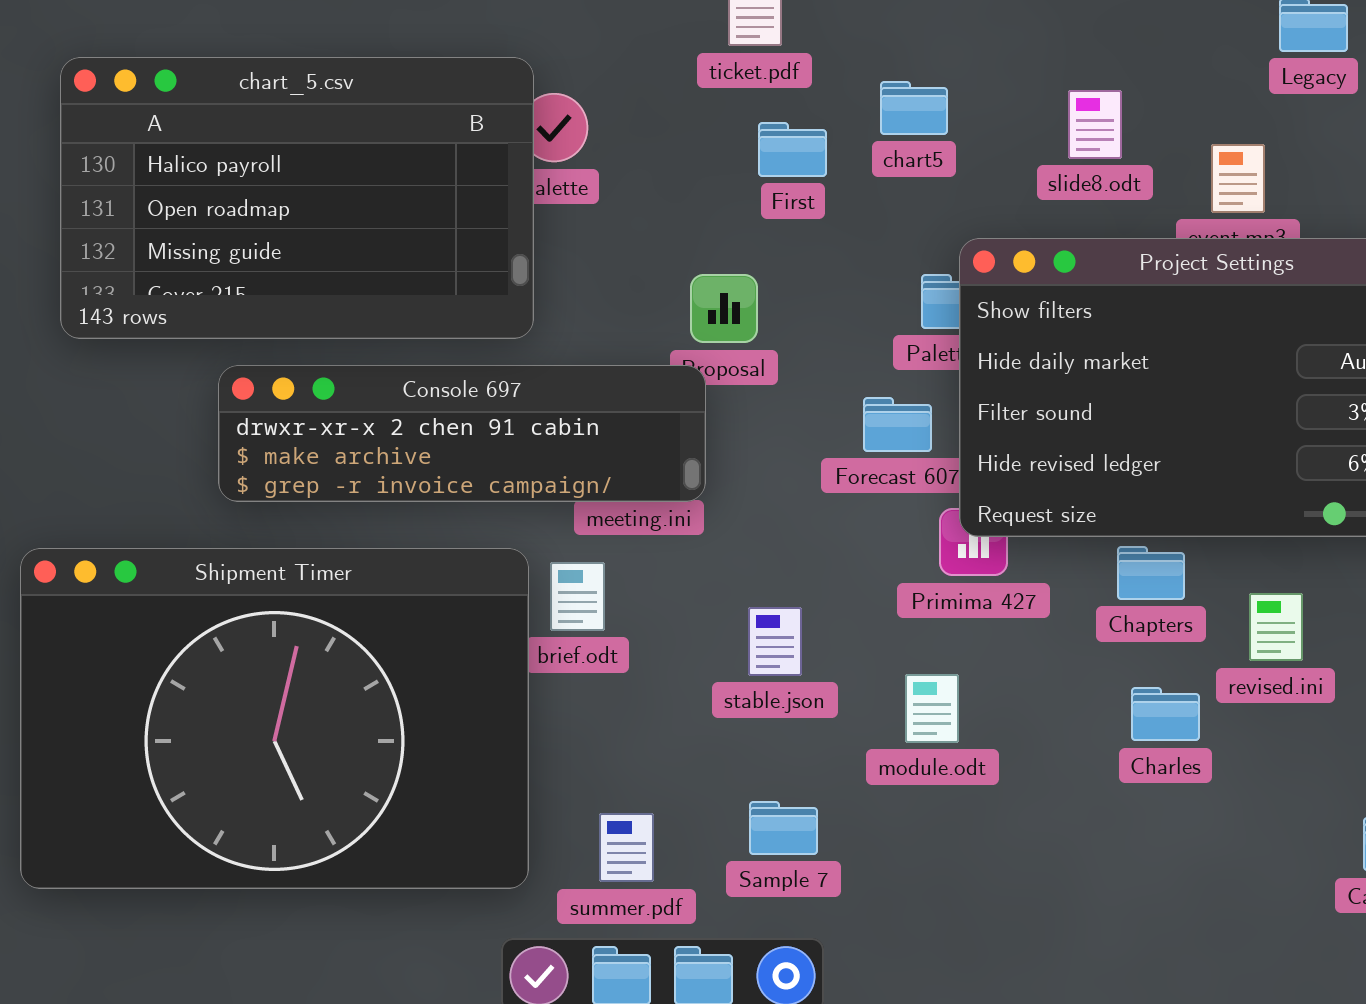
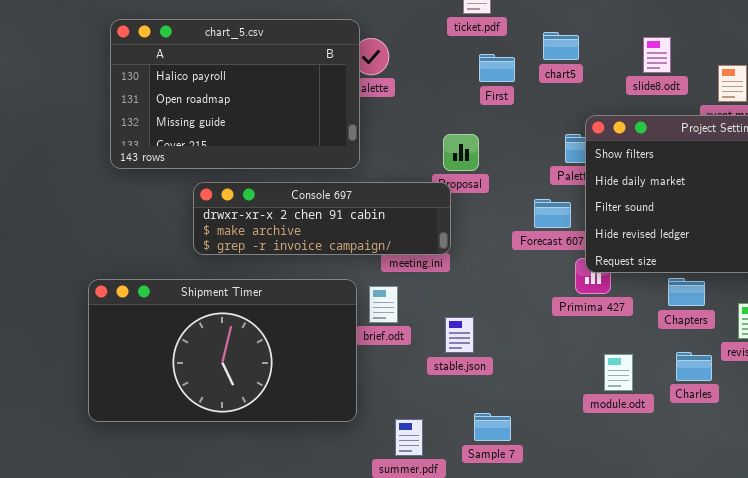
Shipment Timer: [20,548,529,889] -> [88,279,357,422], resized
stable.json: [748,607,802,676] -> [445,317,474,353], moved
module.odt: [905,674,959,743] -> [604,354,633,391], moved

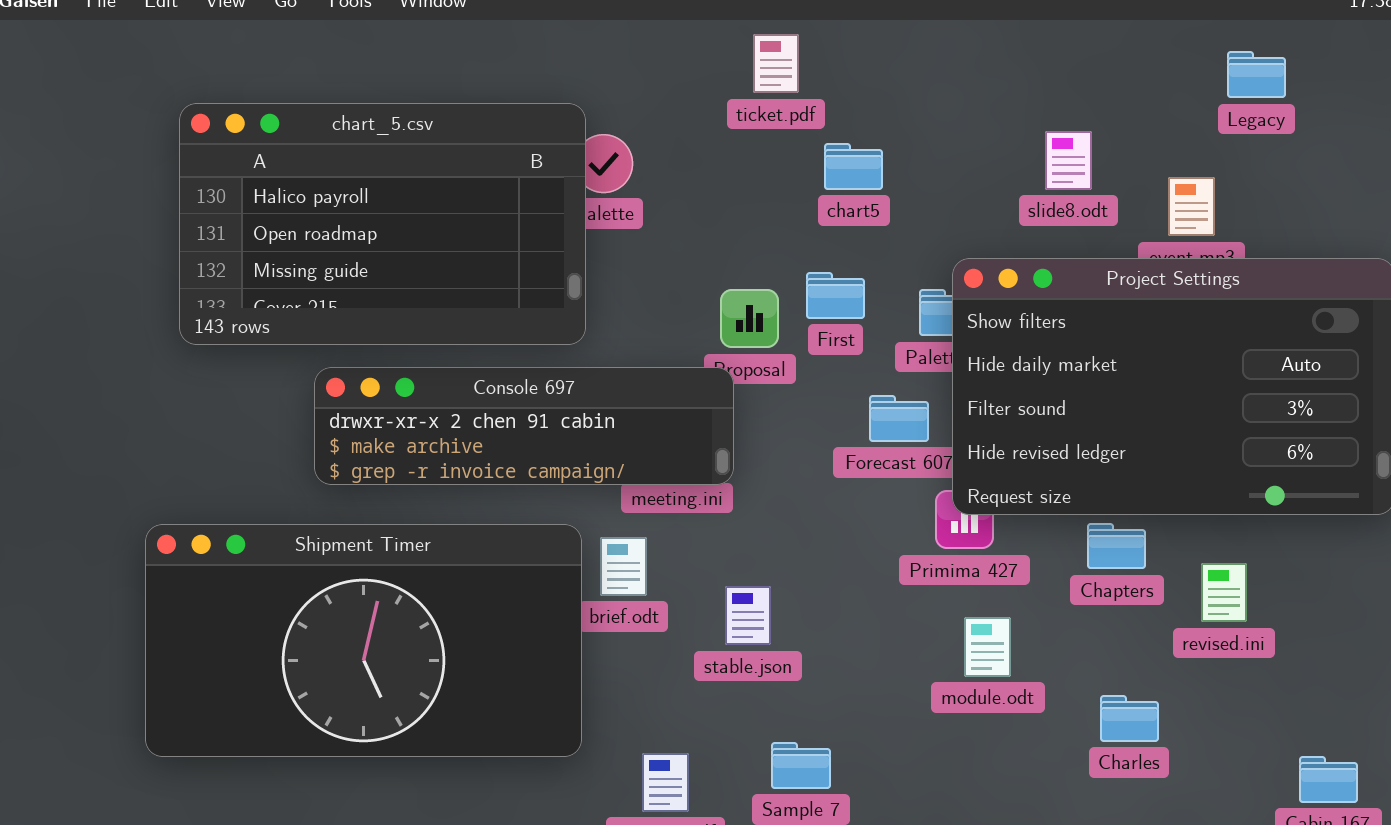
chart5: [543,32,579,60] -> [824,143,883,190], moved
First: [479,54,515,82] -> [806,272,865,319], moved
Charles: [676,352,712,381] -> [1100,695,1159,742], moved
module.odt: [604,354,633,391] -> [964,617,1011,677], moved

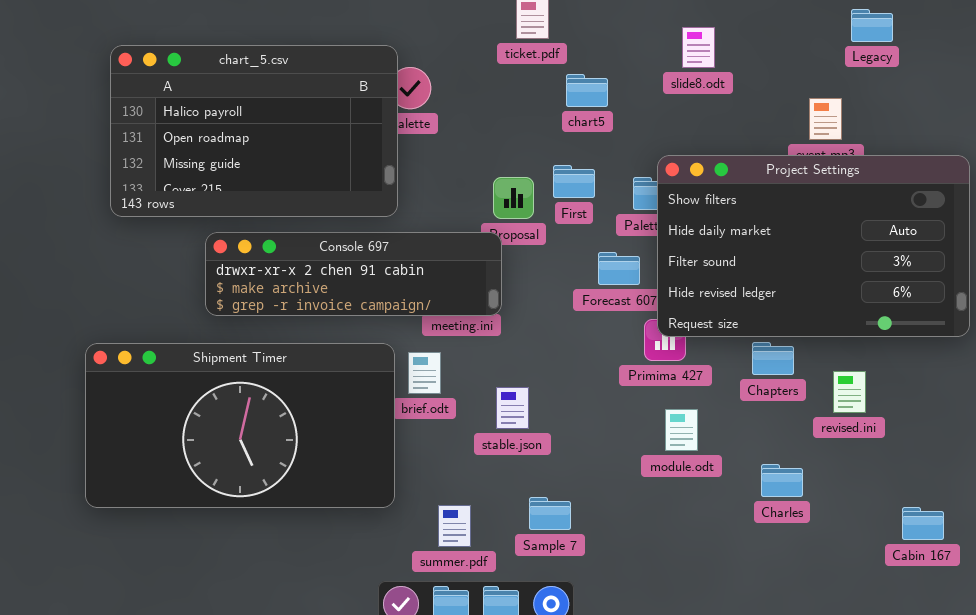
slide8.odt: [1045,131,1092,190] -> [682,27,715,68], moved

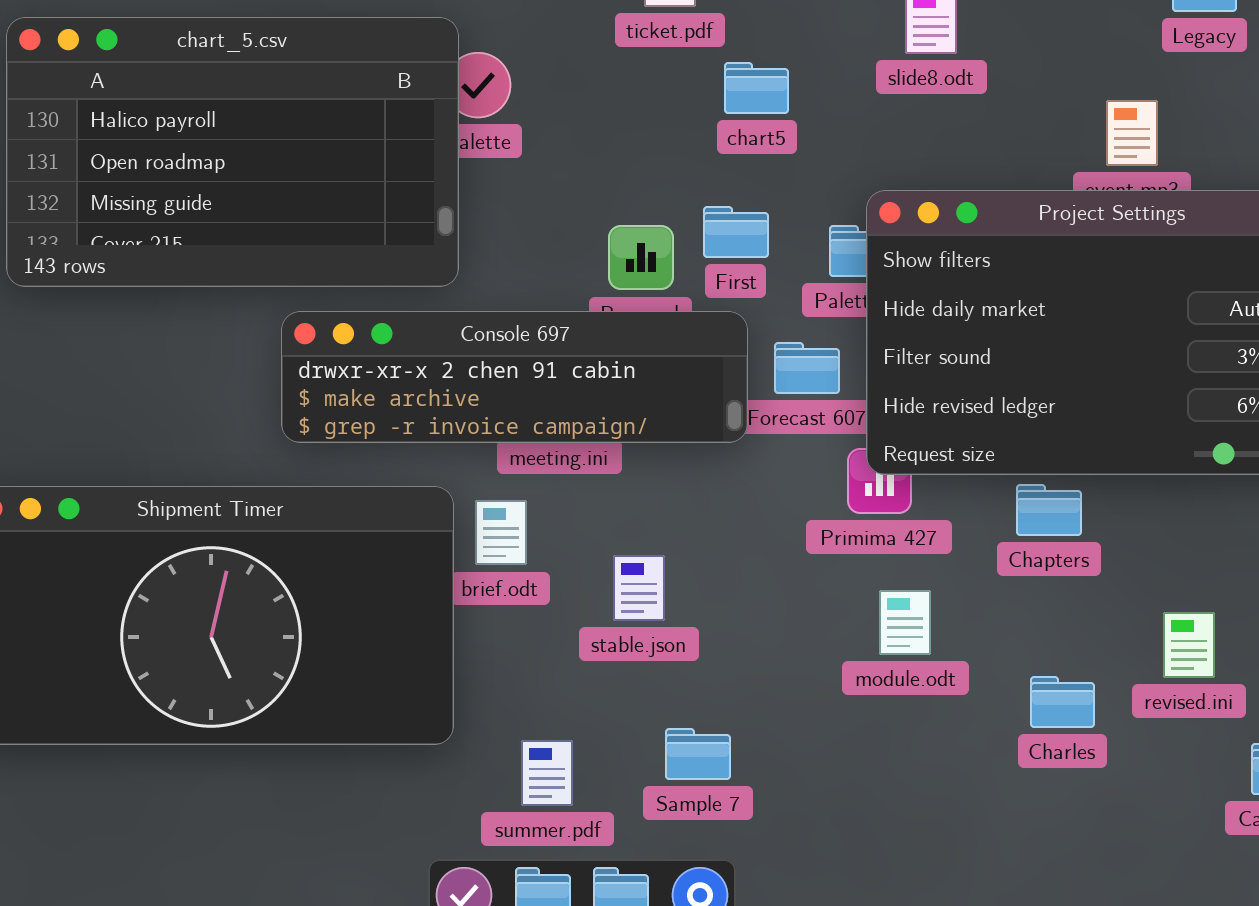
Console 697: [205,232,502,316] -> [281,311,748,443], moved
revised.ini: [833,371,866,413] -> [1163,612,1215,678], moved

